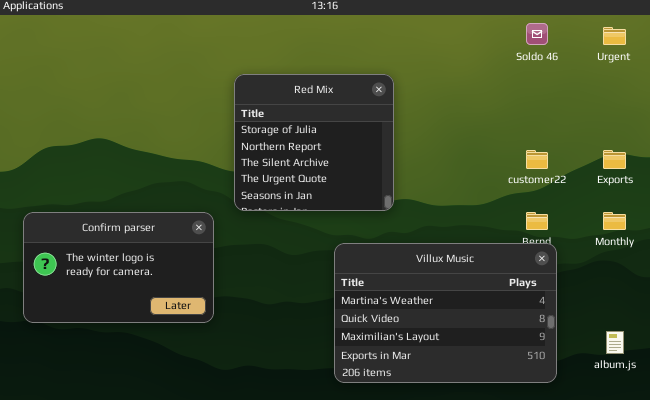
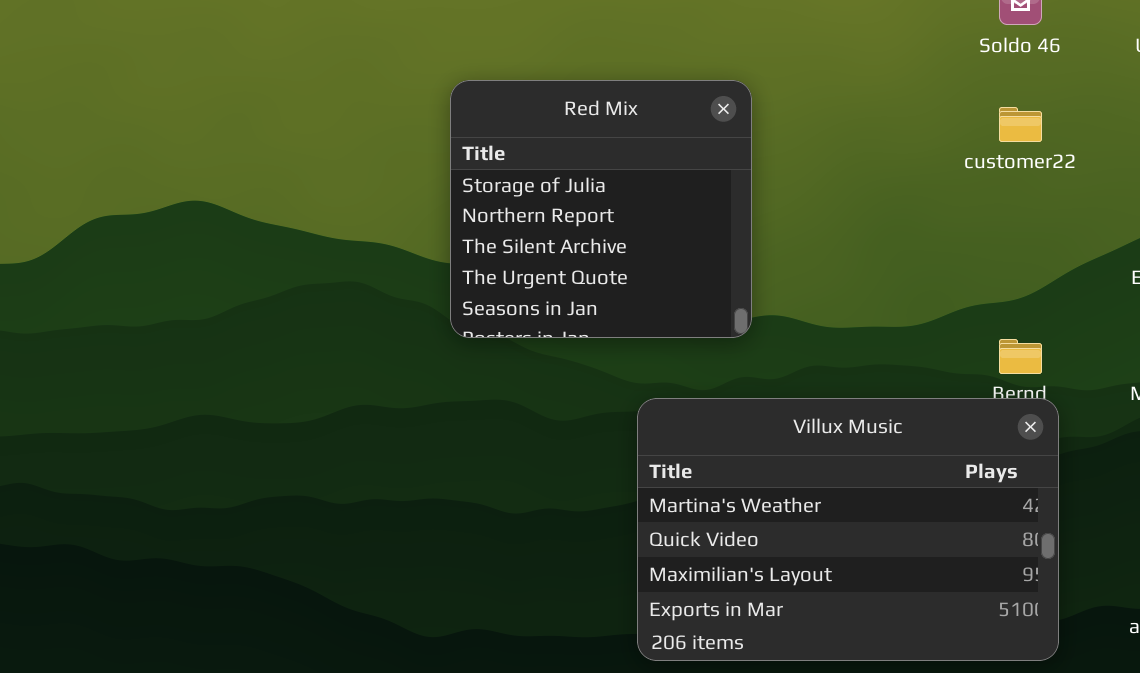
customer22: [526,150,548,169] -> [999,107,1042,142], moved
Confirm parser: [23,212,214,323] -> none, closed

